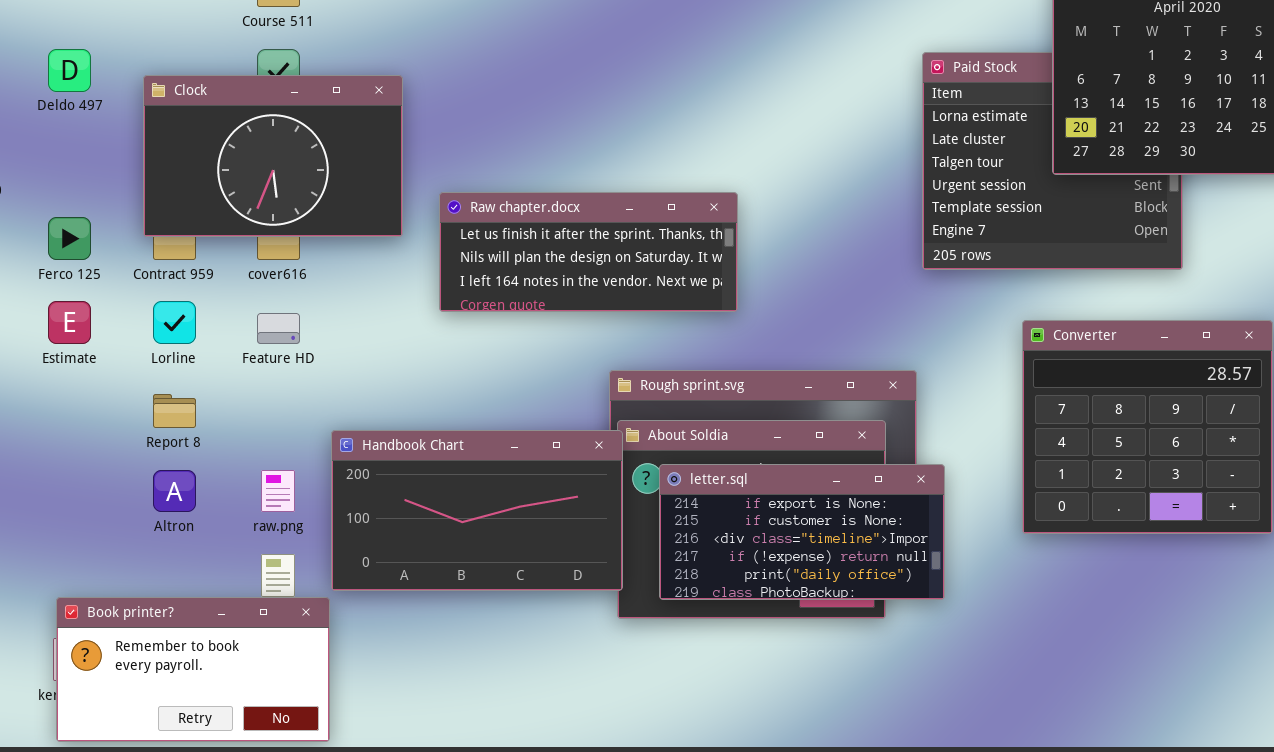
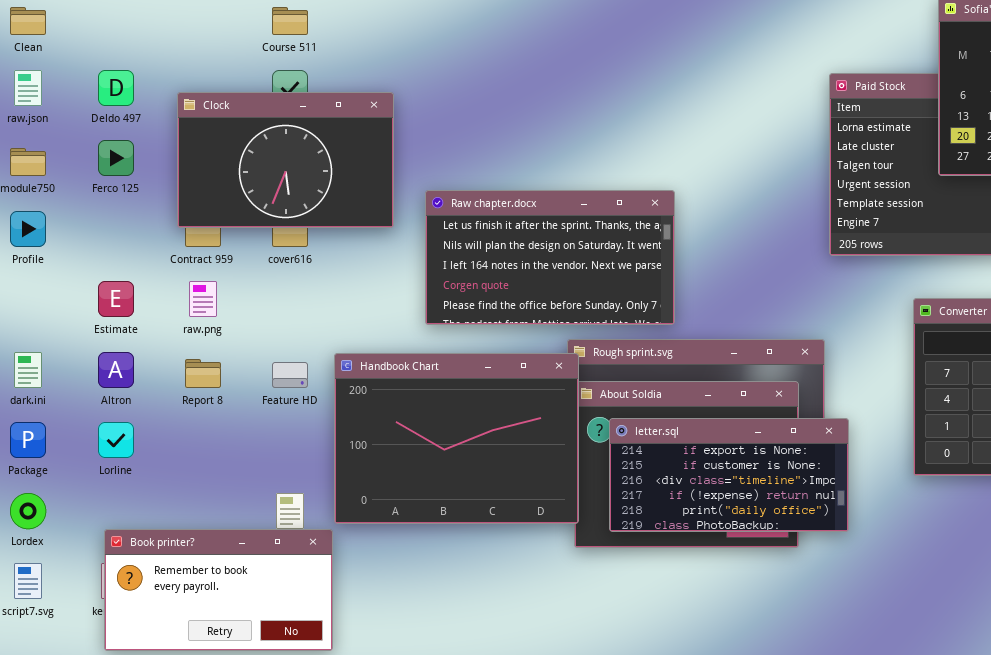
Raw chapter.docx: [439,192,738,312] -> [425,190,675,325], resized
Ferco 125: [48,217,91,260] -> [98,140,134,176], moved
Lorline: [153,301,196,344] -> [98,422,134,458], moved
Feature HD: [257,313,300,344] -> [272,362,308,388], moved
Handbook Chart: [331,430,623,591] -> [334,353,579,524], resized
Altron: [153,470,196,512] -> [98,352,134,388], moved
raw.png: [261,470,295,512] -> [189,281,217,317], moved

